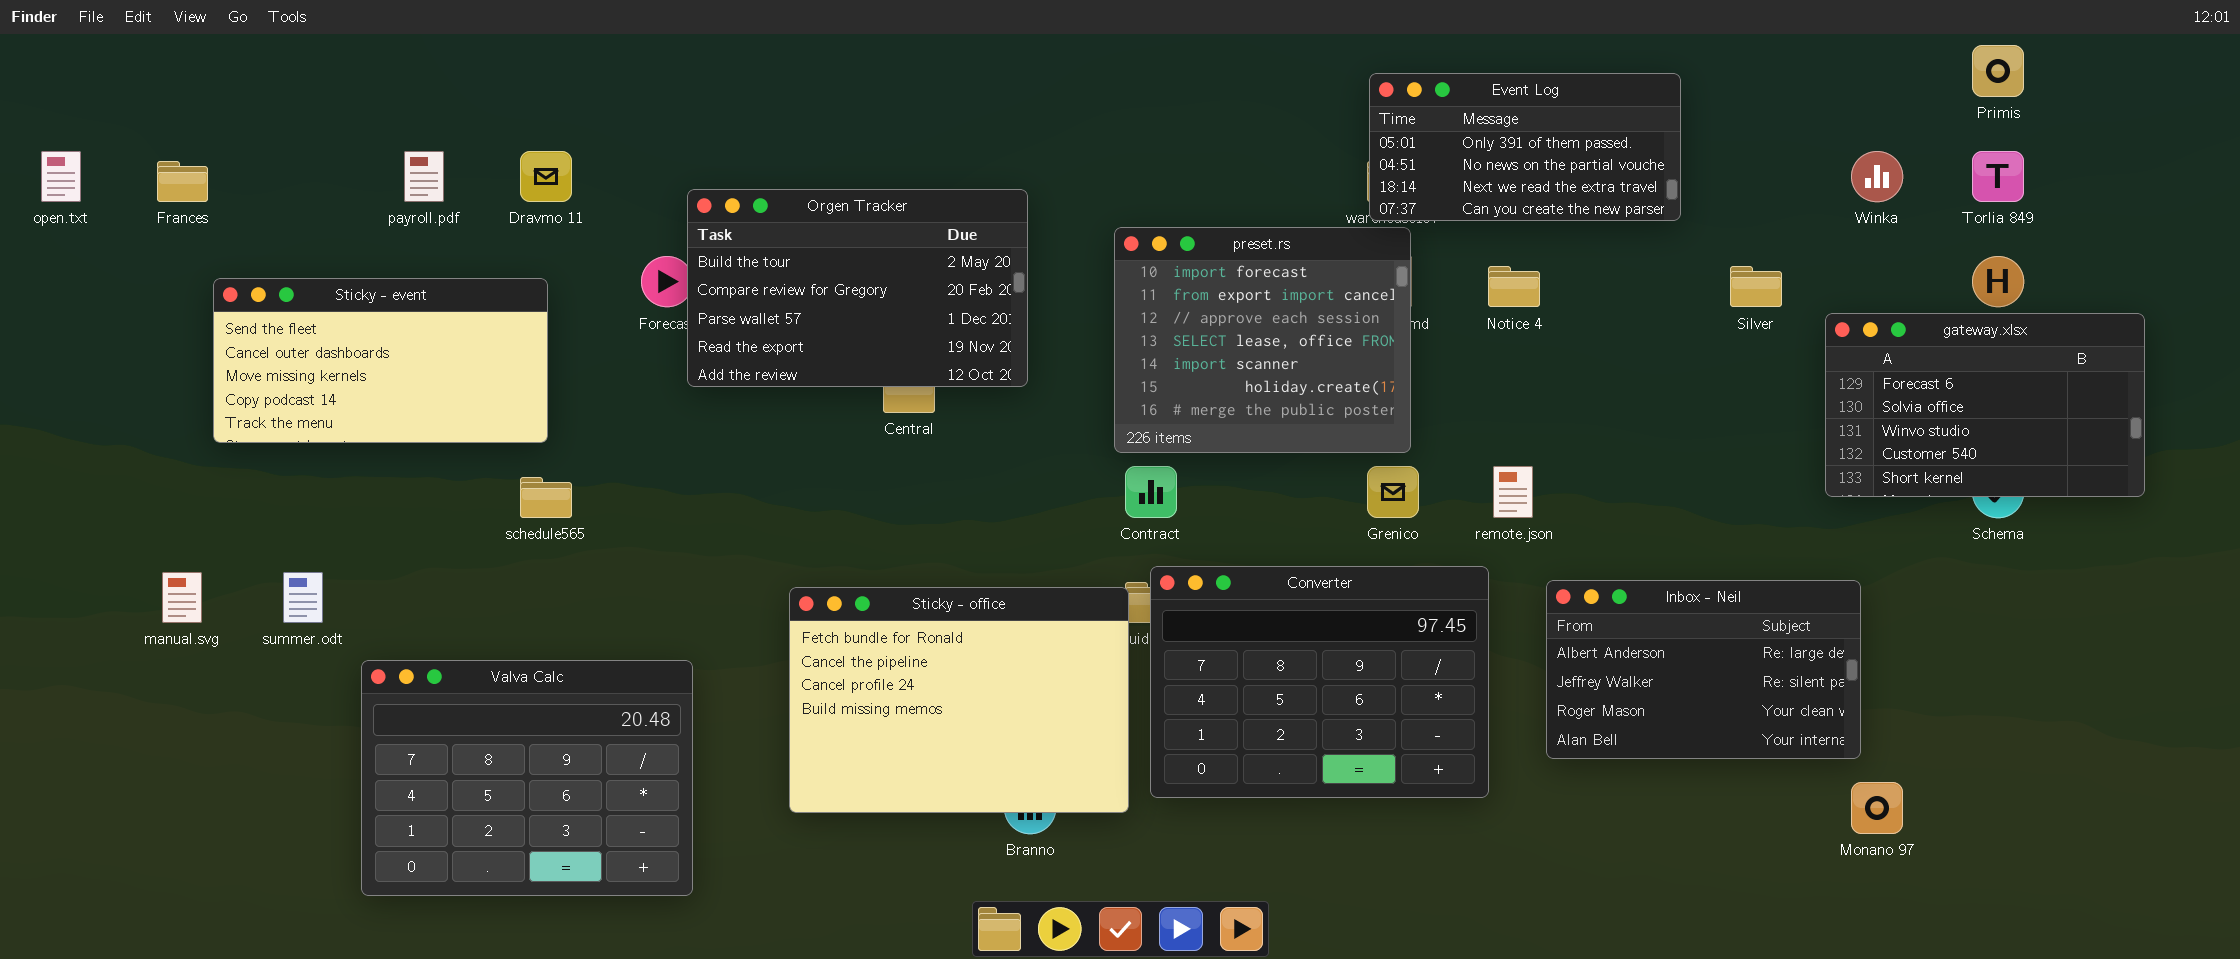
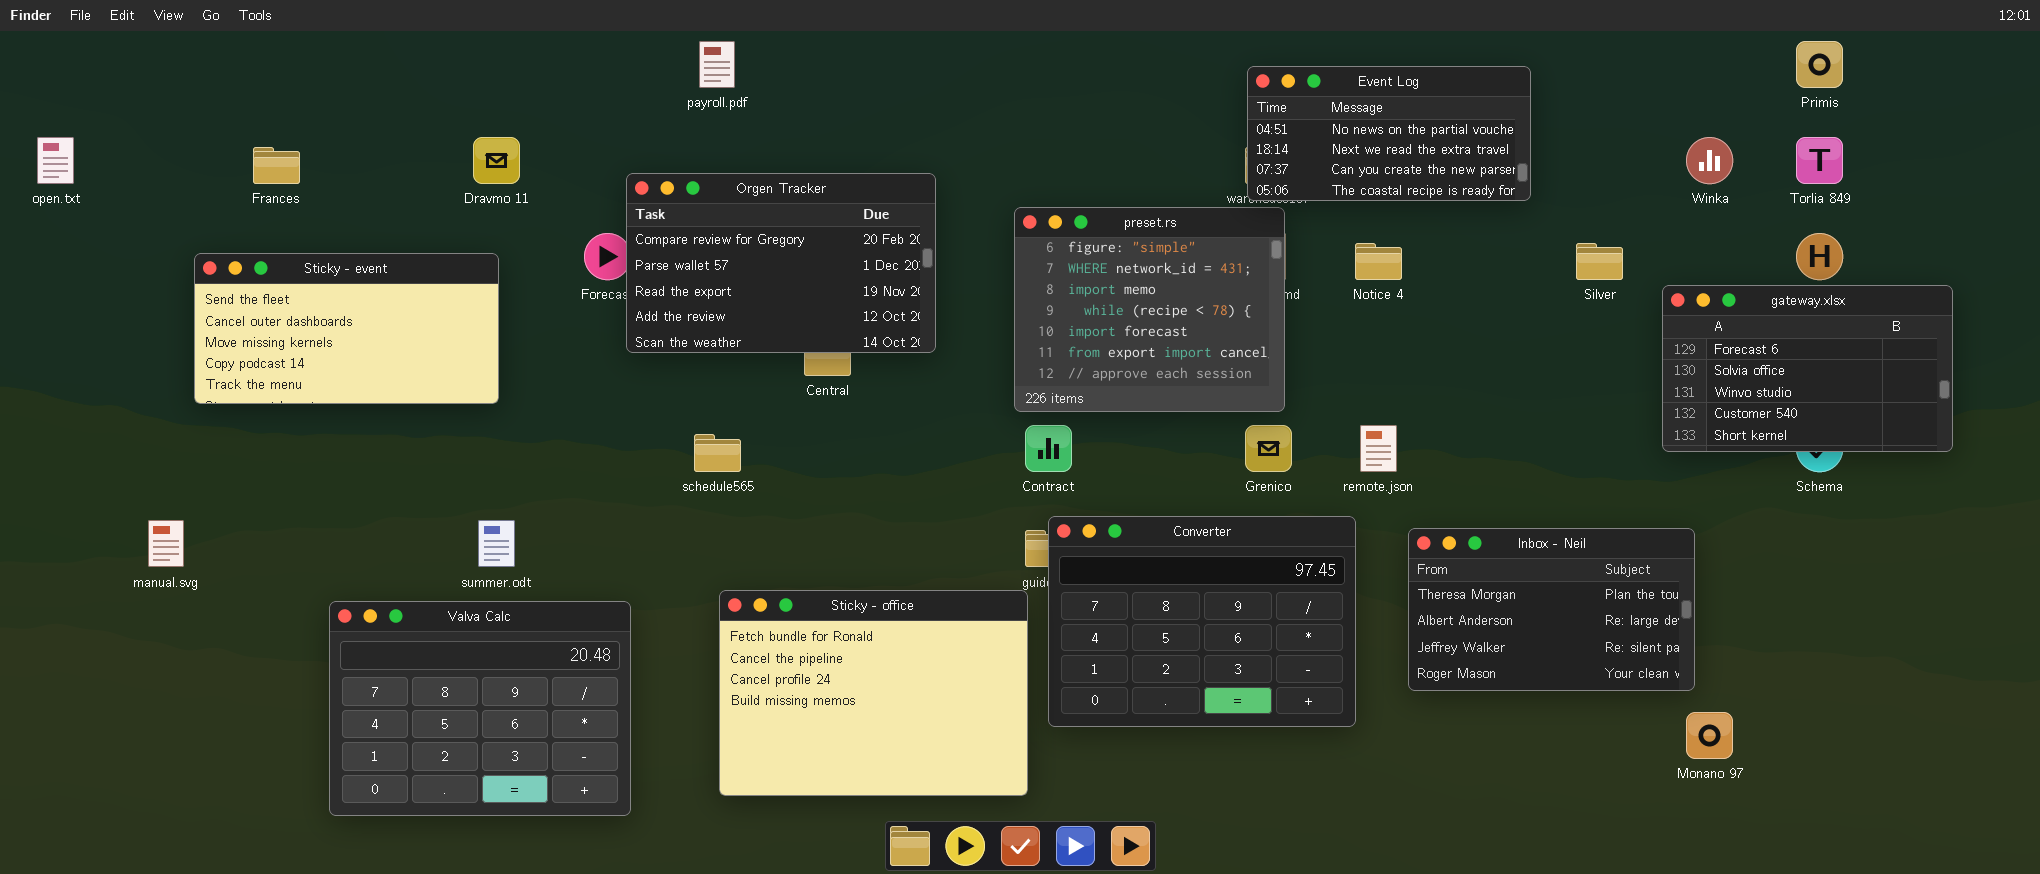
Event Log: [1369,73,1681,221] -> [1247,66,1531,201], scrolled down 1 row
payroll.pdf: [404,151,444,202] -> [699,41,735,88], moved
Frances: [157,161,208,202] -> [253,147,300,184], moved
Orgen Tracker: [687,189,1028,387] -> [626,173,936,353], scrolled down 1 row
preset.rs: [1114,227,1411,453] -> [1014,207,1285,412], scrolled up 4 rows
schedule565: [520,477,572,518] -> [694,434,741,472], moved
summer.odt: [283,572,323,623] -> [478,520,515,567], moved
Inbox - Neil: [1546,580,1861,759] -> [1408,528,1695,691], scrolled up 1 row
Sticky - office: [789,587,1129,813] -> [719,590,1028,796], moved

